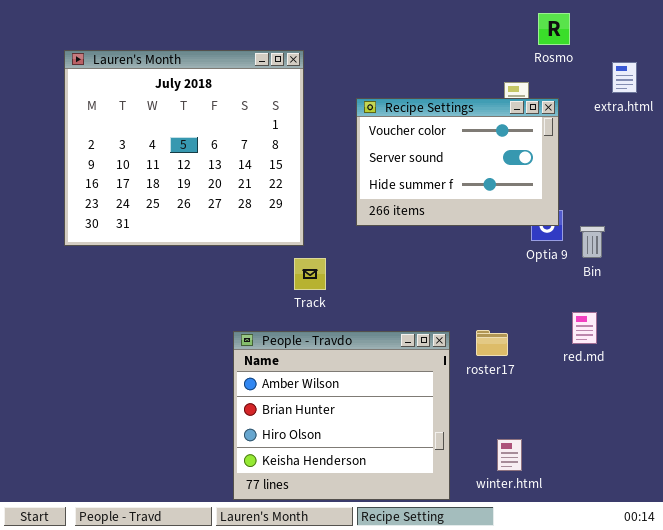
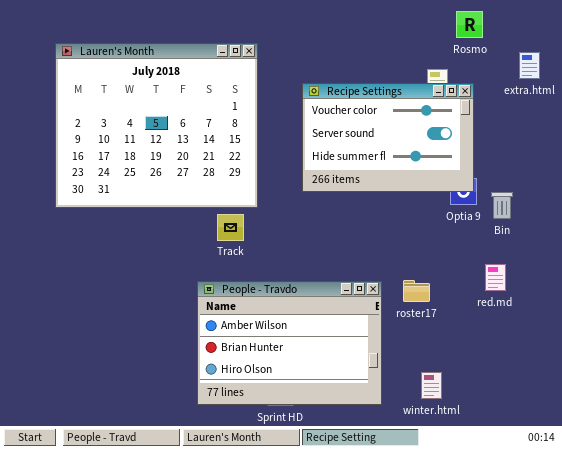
Track: [294,258,326,290] -> [217,214,244,241], moved
People - Travdo: [233,331,450,500] -> [197,281,382,405], resized

